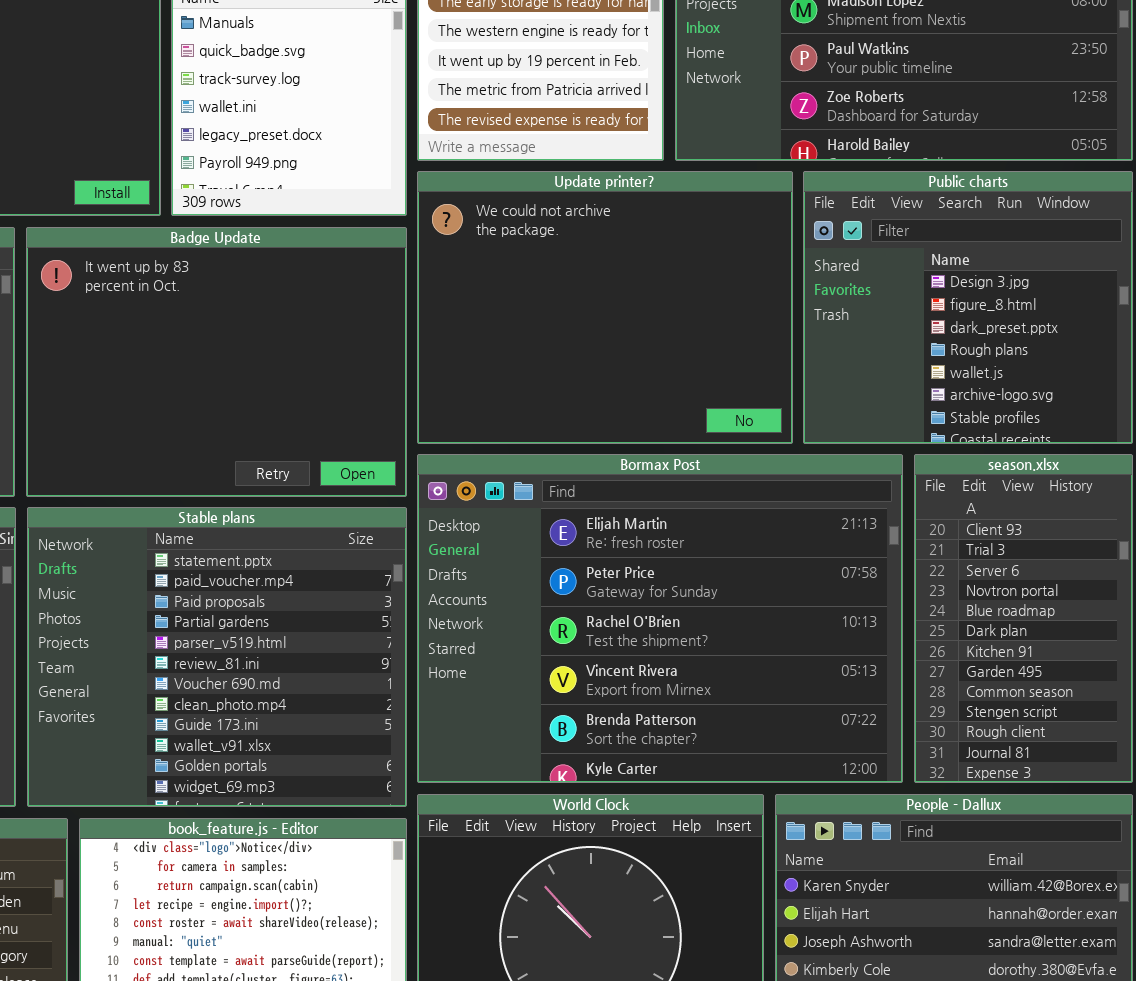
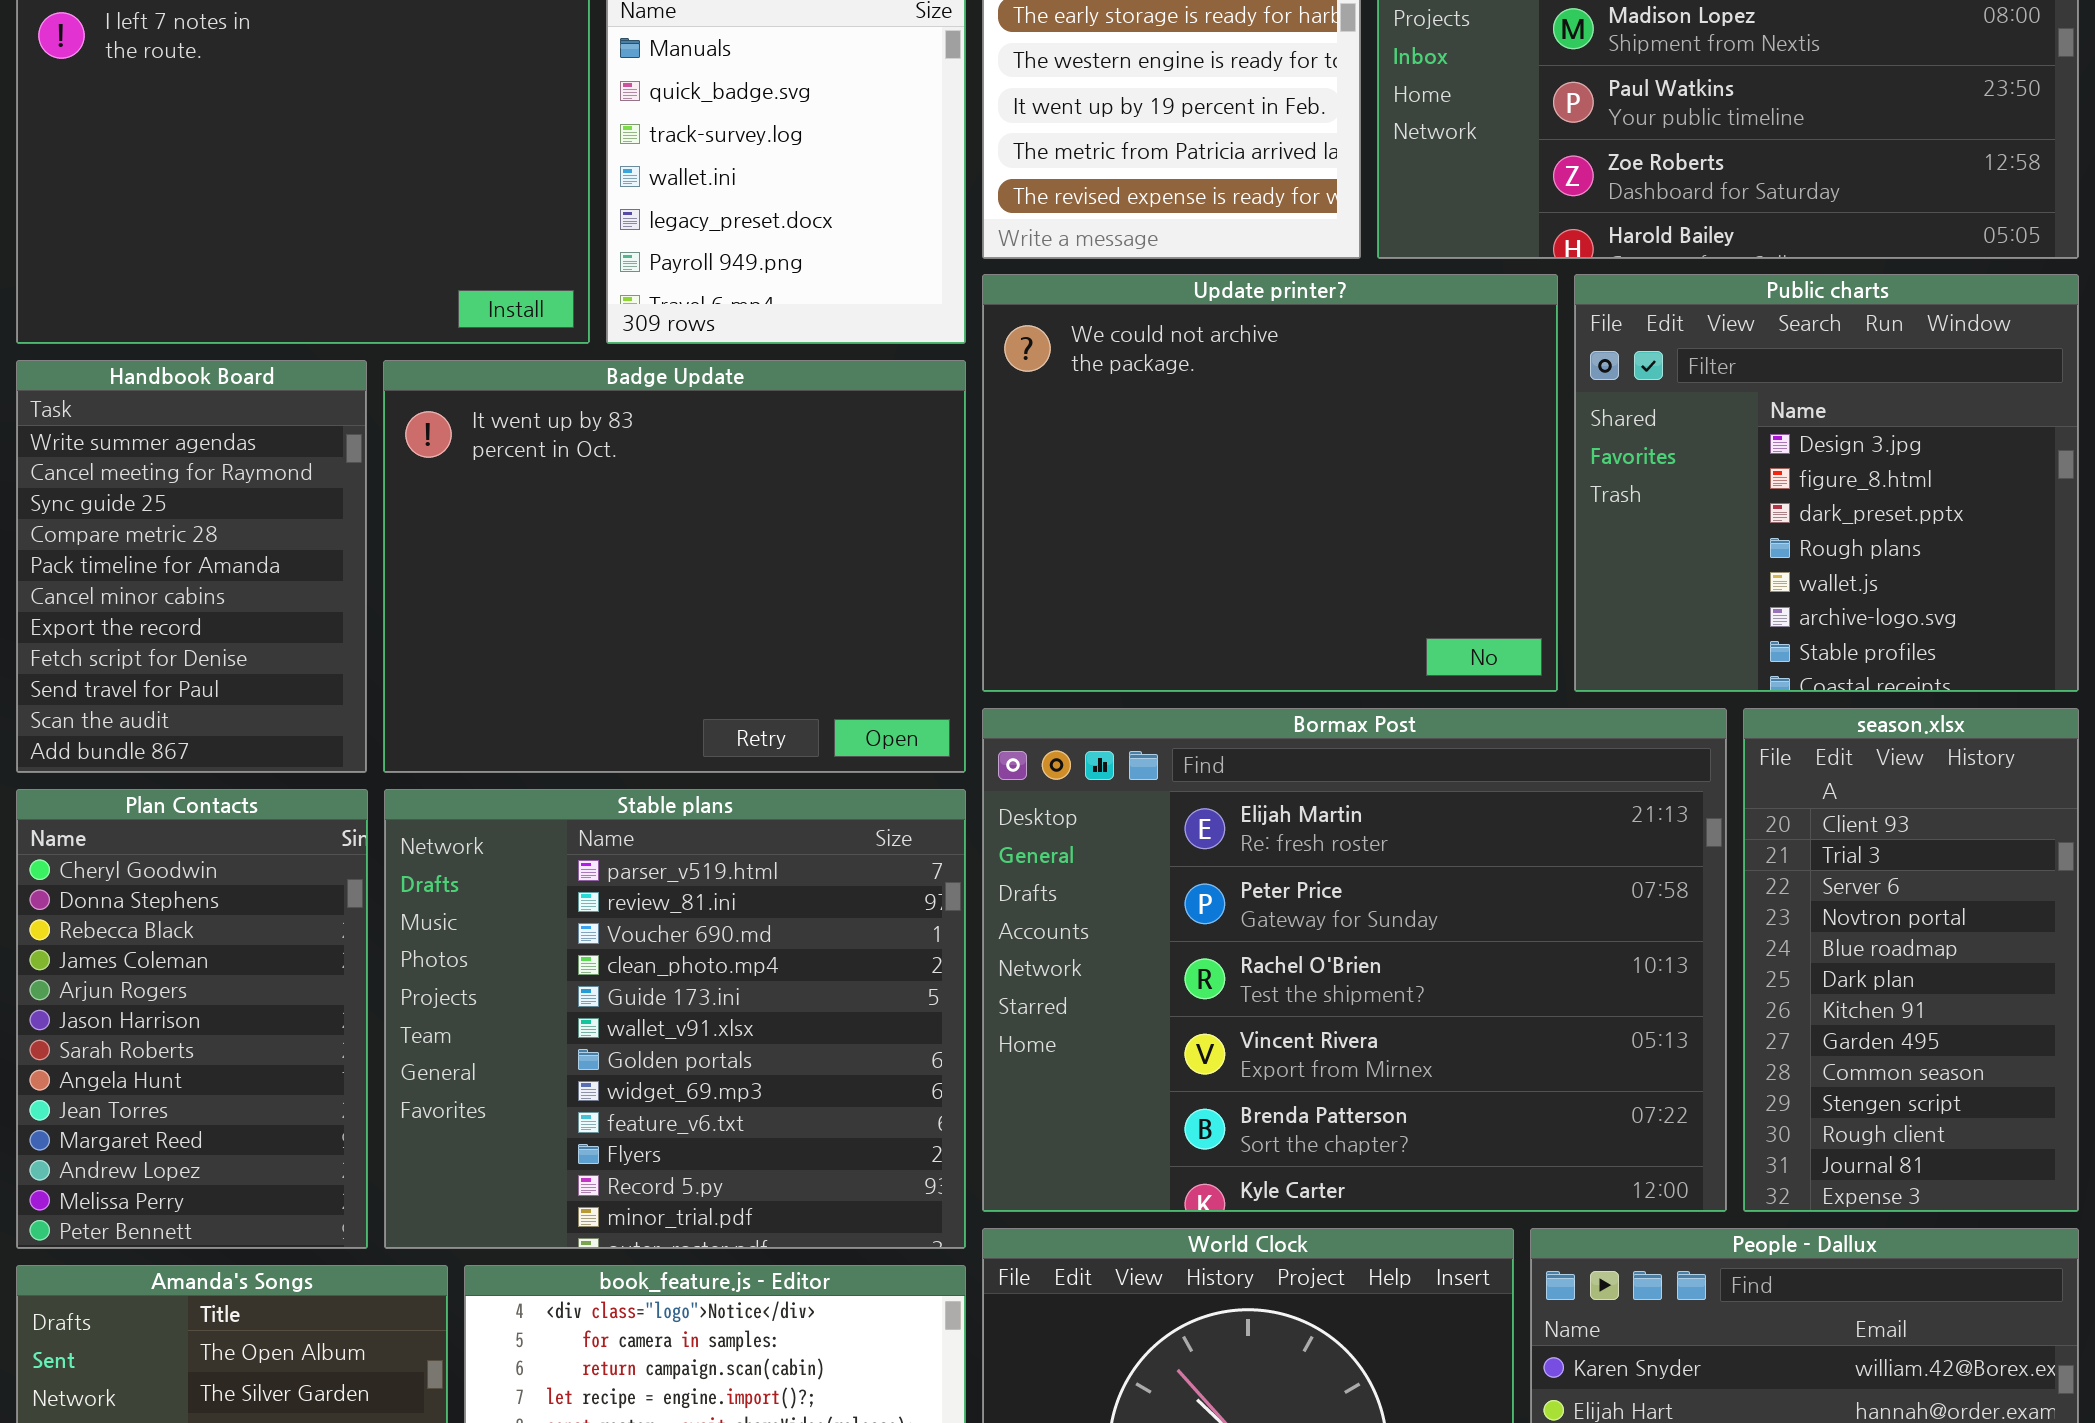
Stable plans: [27,507,407,807] -> [384,789,966,1249], scrolled down 4 rows

